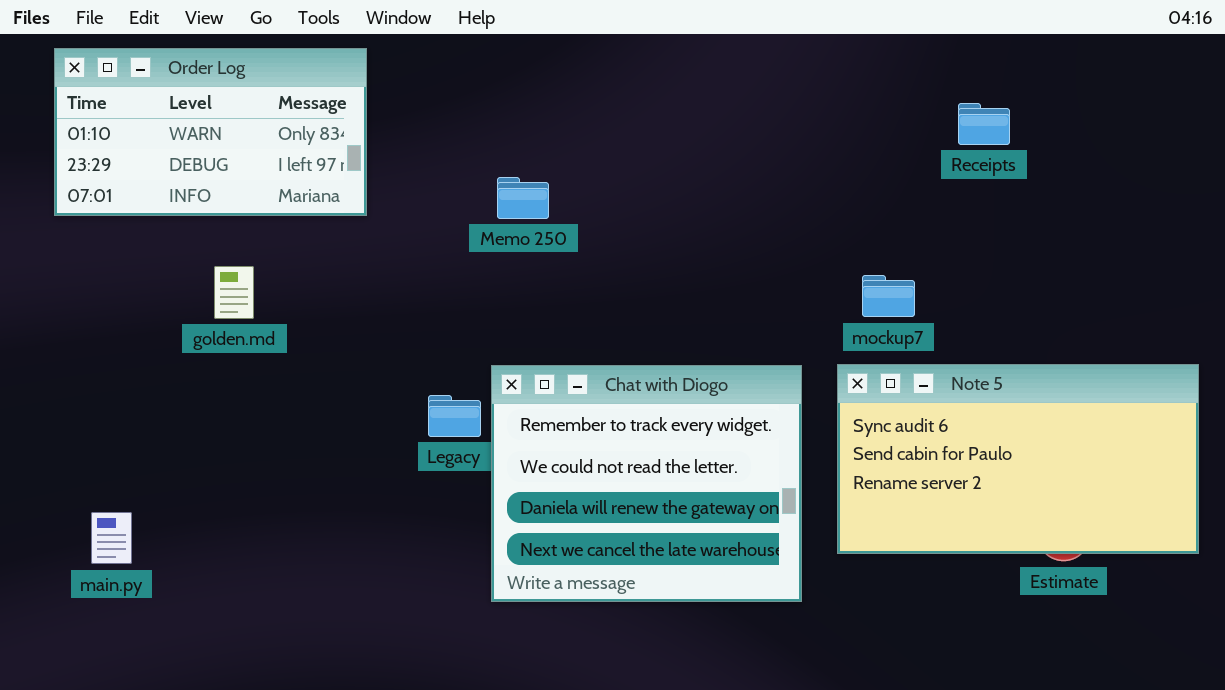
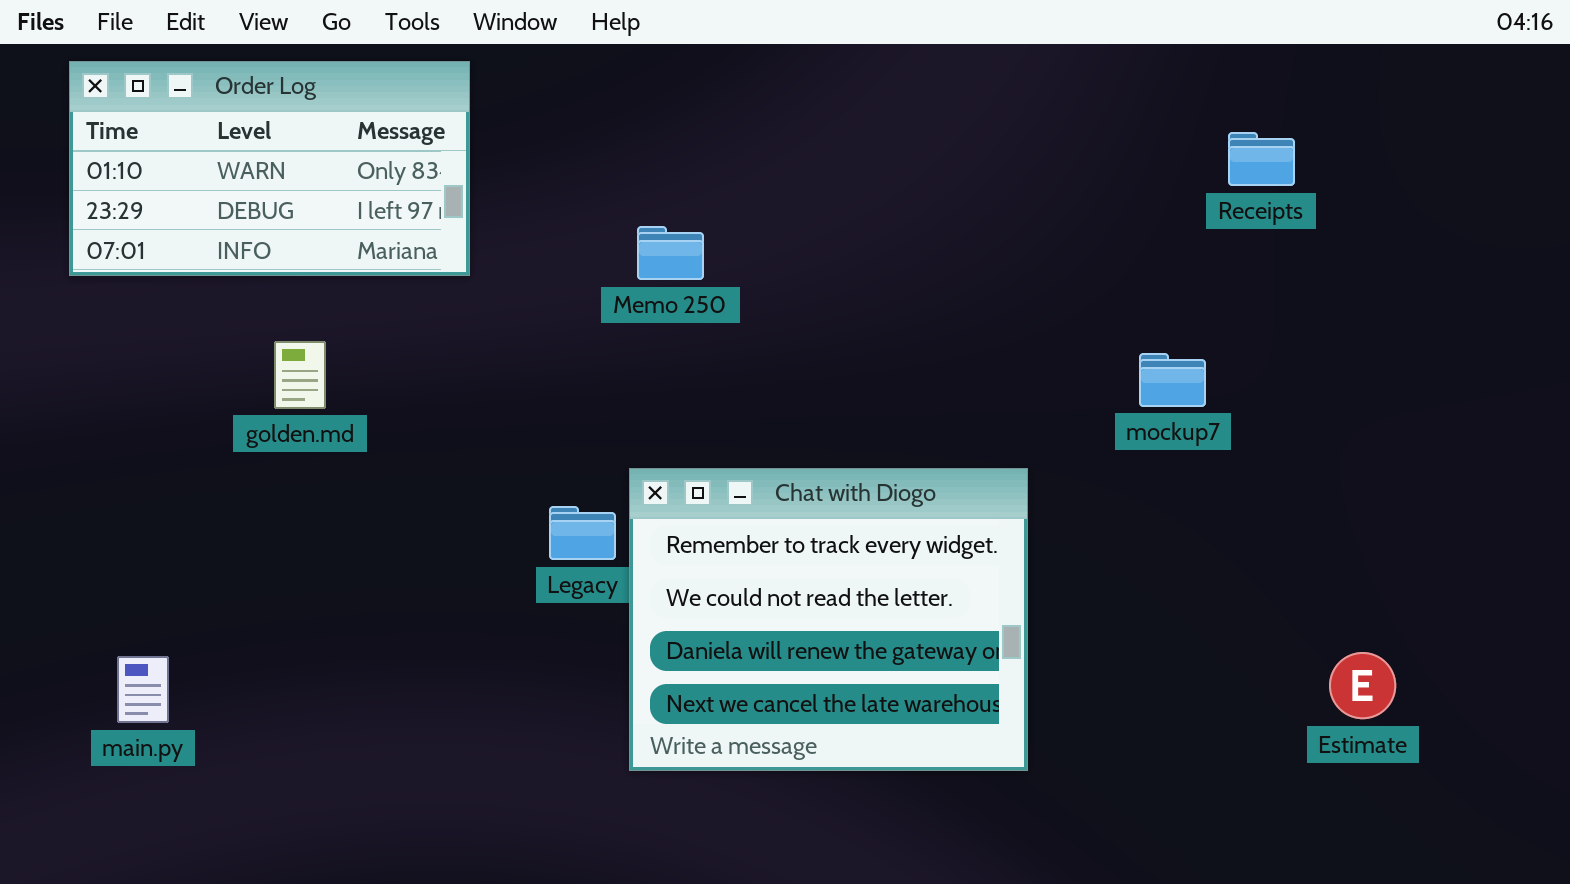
mockup7: [862,275,915,317] -> [1139,353,1206,407], moved
Note 5: [837,364,1199,554] -> none, closed

